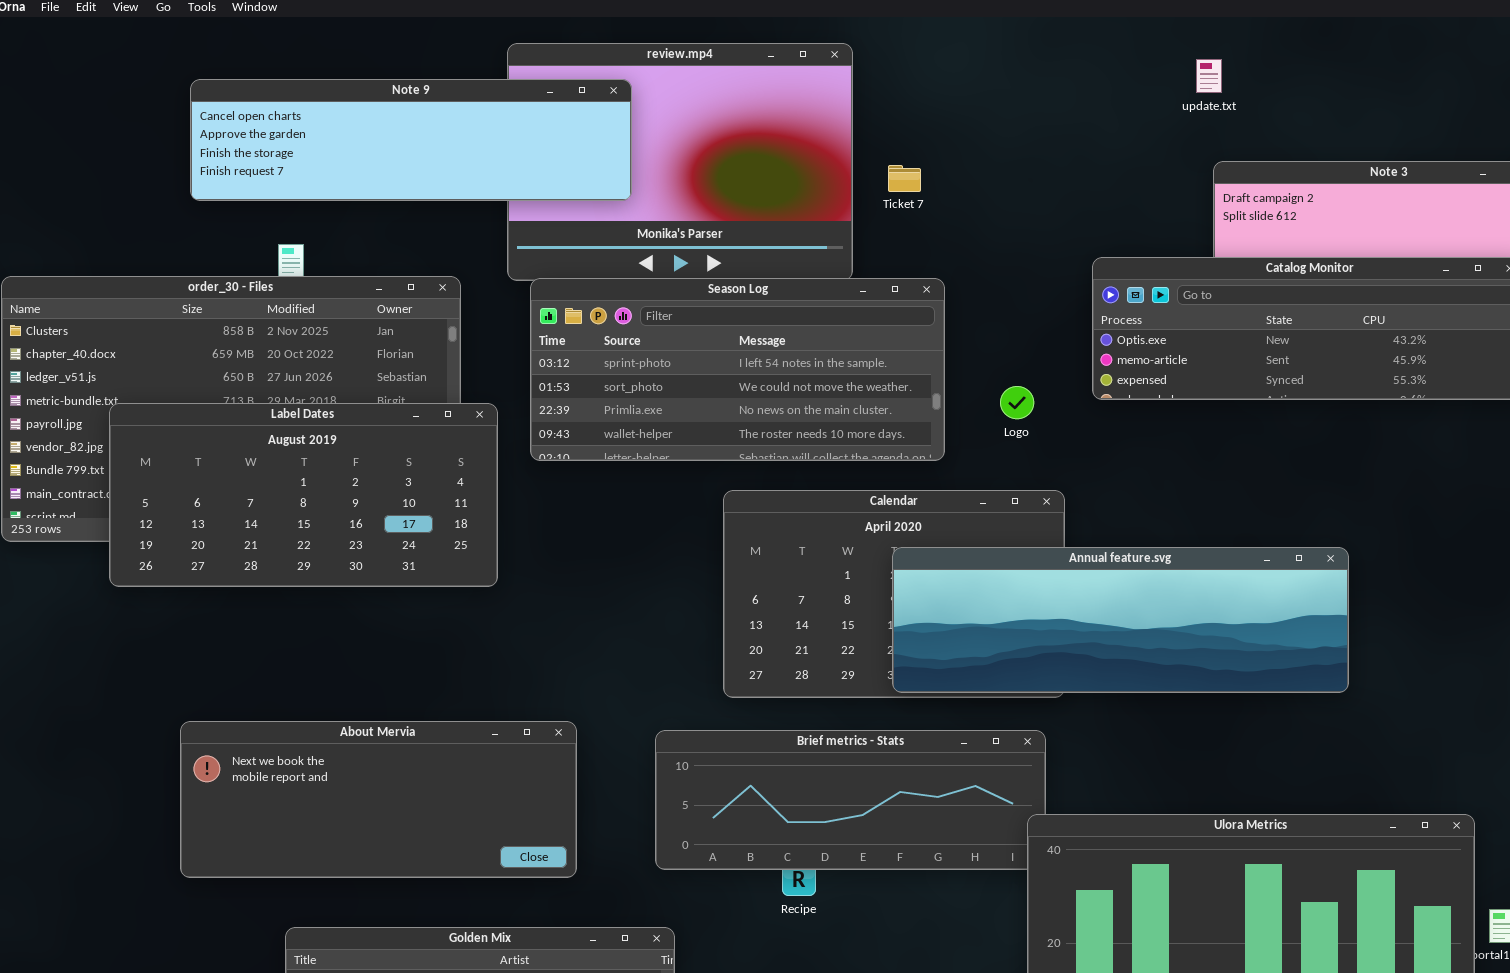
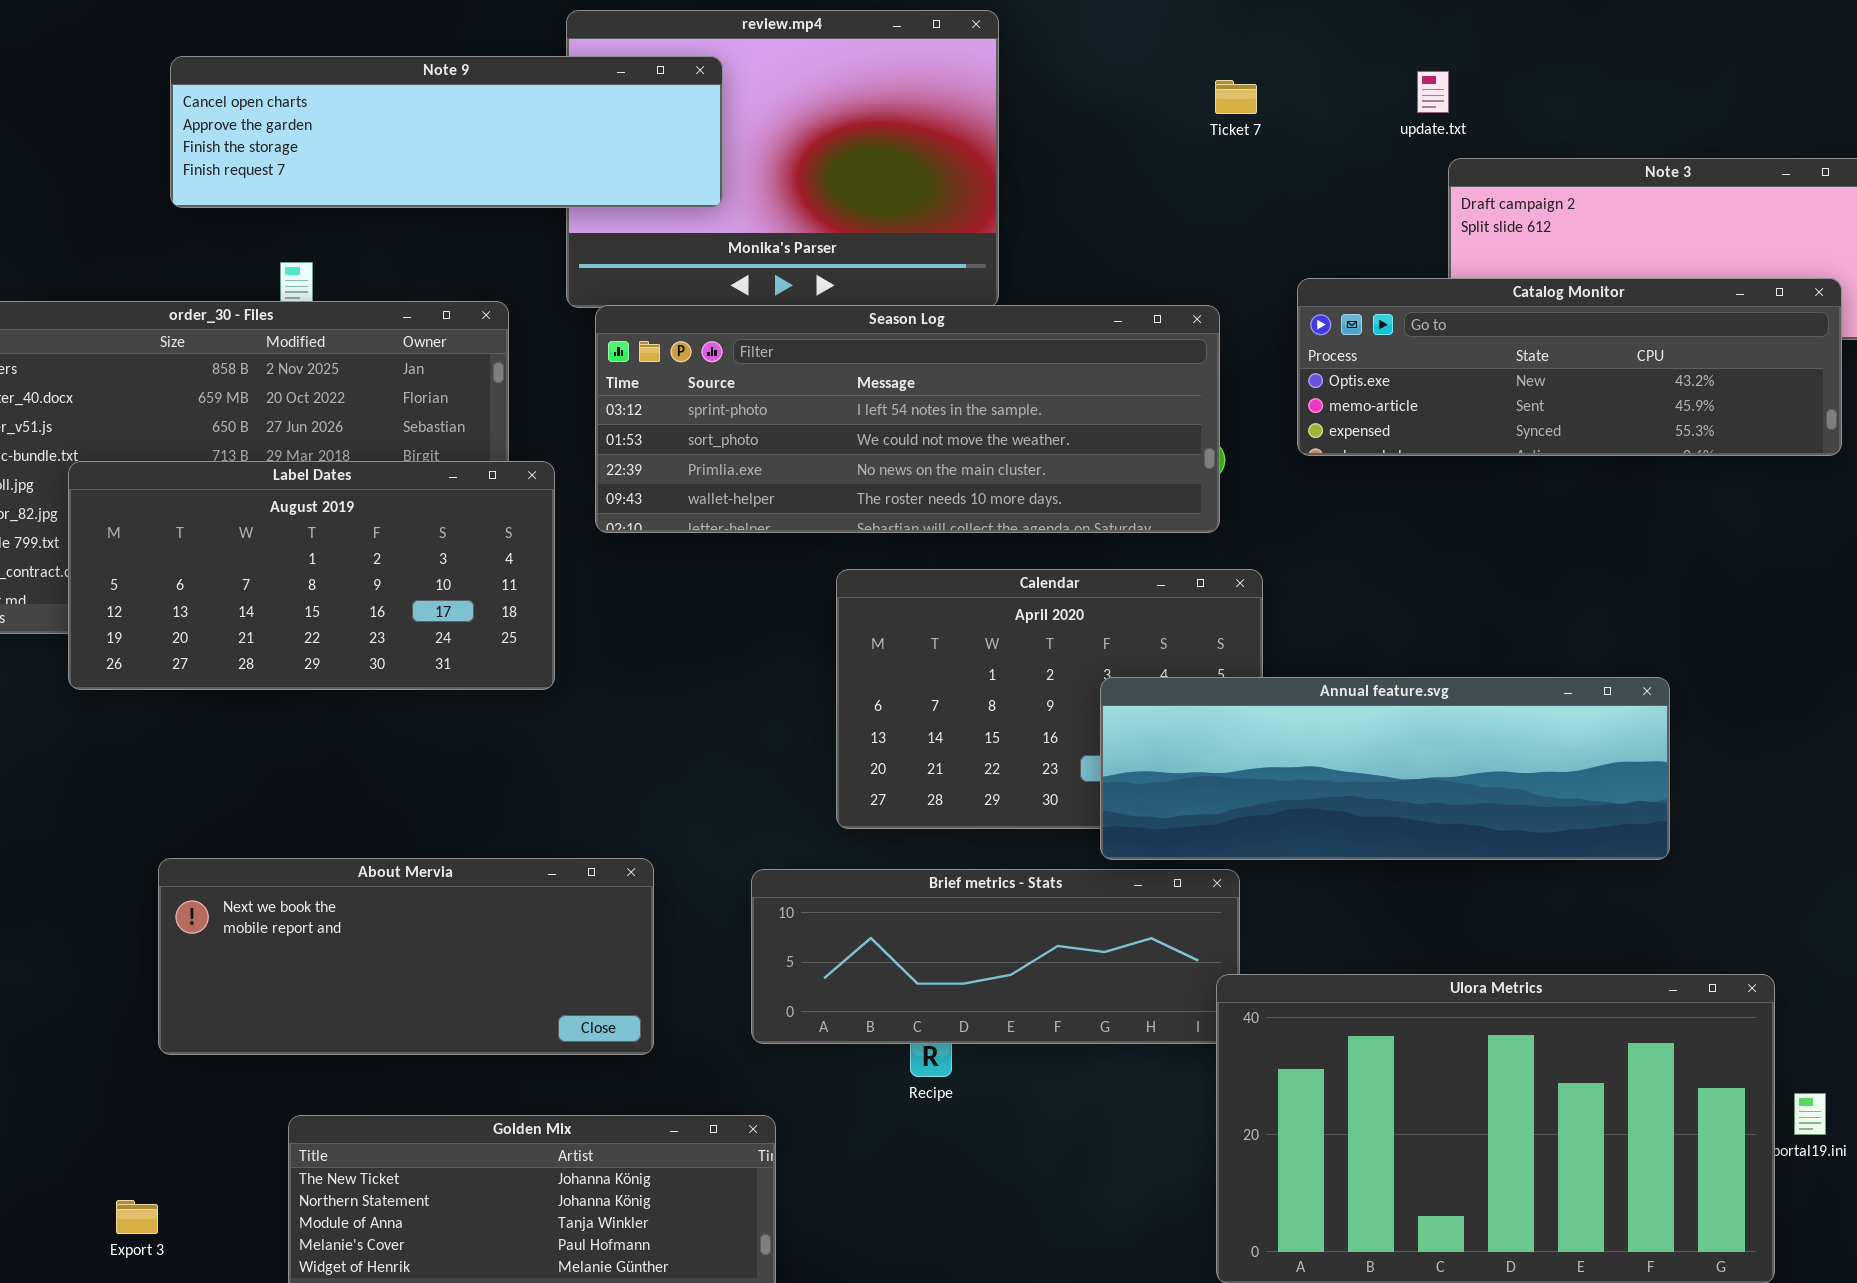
update.txt: [1196,59,1222,93] -> [1417,71,1449,113], moved
Ticket 7: [888,165,921,192] -> [1215,80,1257,114], moved
Season Log: [530,278,945,461] -> [595,305,1220,533], resized
Annual feature.svg: [892,547,1349,693] -> [1100,677,1670,860], moved

